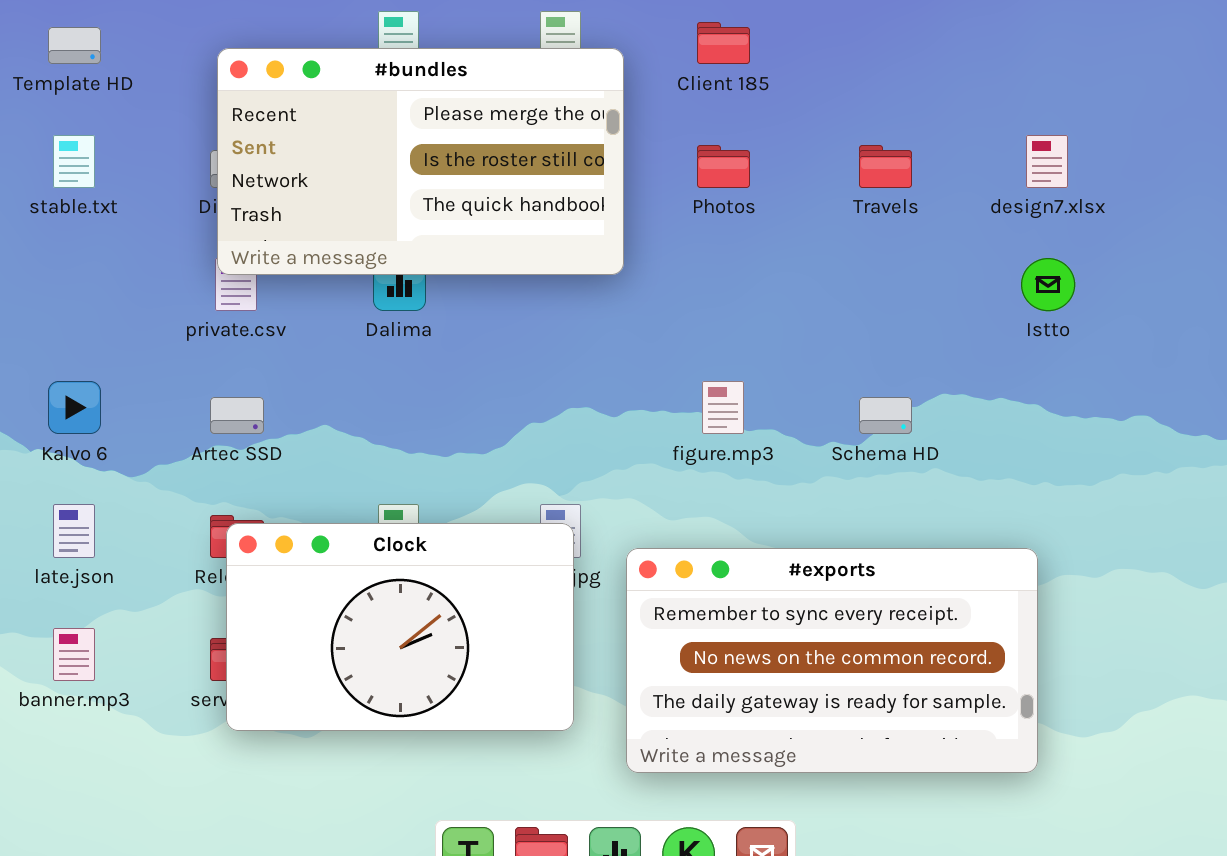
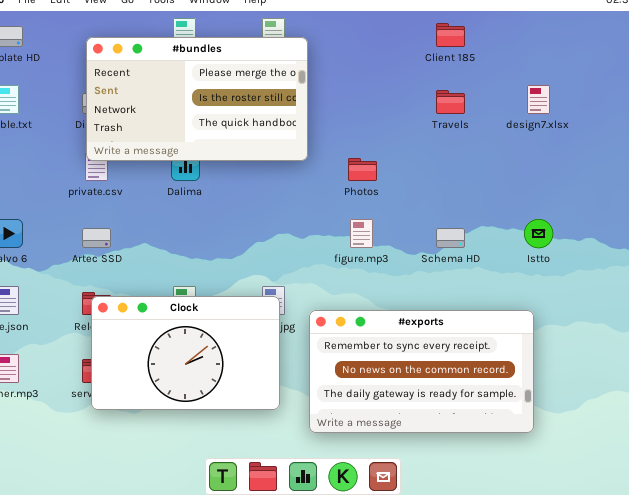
Client 185: [697,22,750,64] -> [436,23,465,47], moved
Photos: [697,145,750,188] -> [348,158,377,181], moved
Istto: [1021,258,1075,311] -> [524,219,553,248], moved

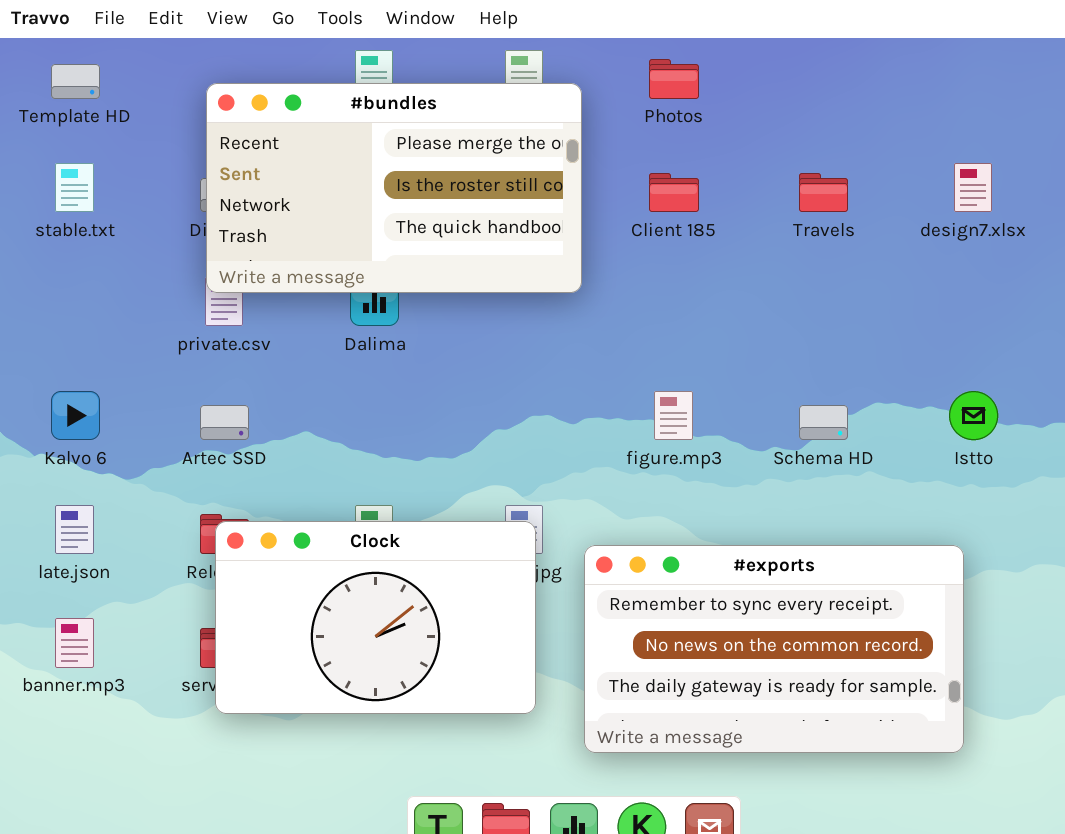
Client 185: [436,23,465,47] -> [649,173,699,212], moved
Photos: [348,158,377,181] -> [649,59,699,99], moved

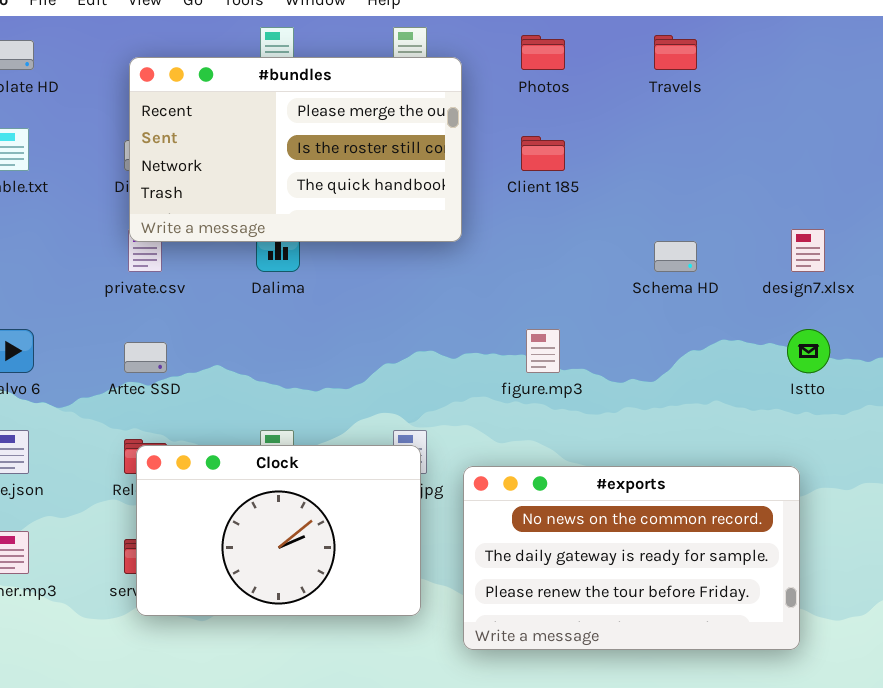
design7.xlsx: [954,163,992,212] -> [791,229,825,272], moved
Travels: [799,173,848,212] -> [654,35,697,70], moved
Schema HD: [799,405,848,440] -> [654,241,697,272], moved
#exports: [584,545,964,753] -> [463,466,800,650], scrolled down 1 row

